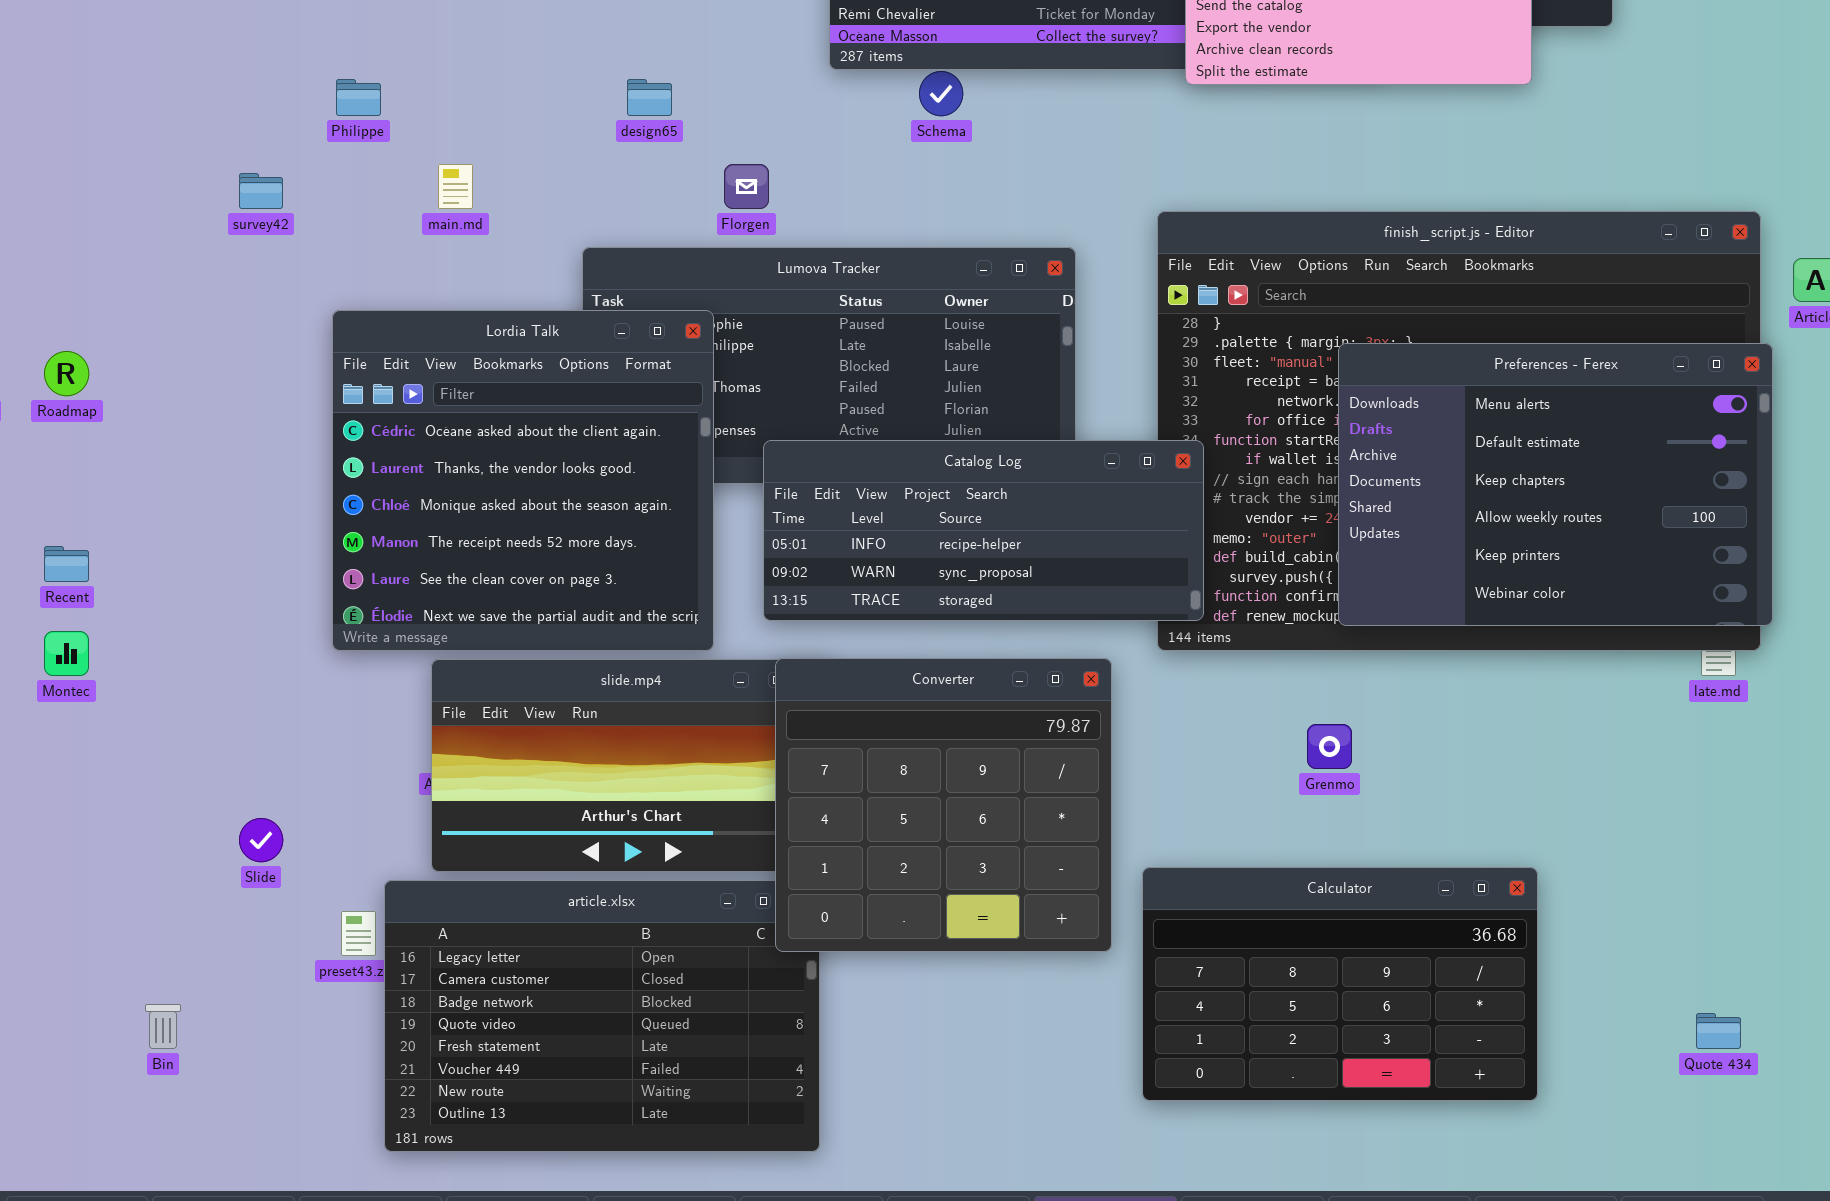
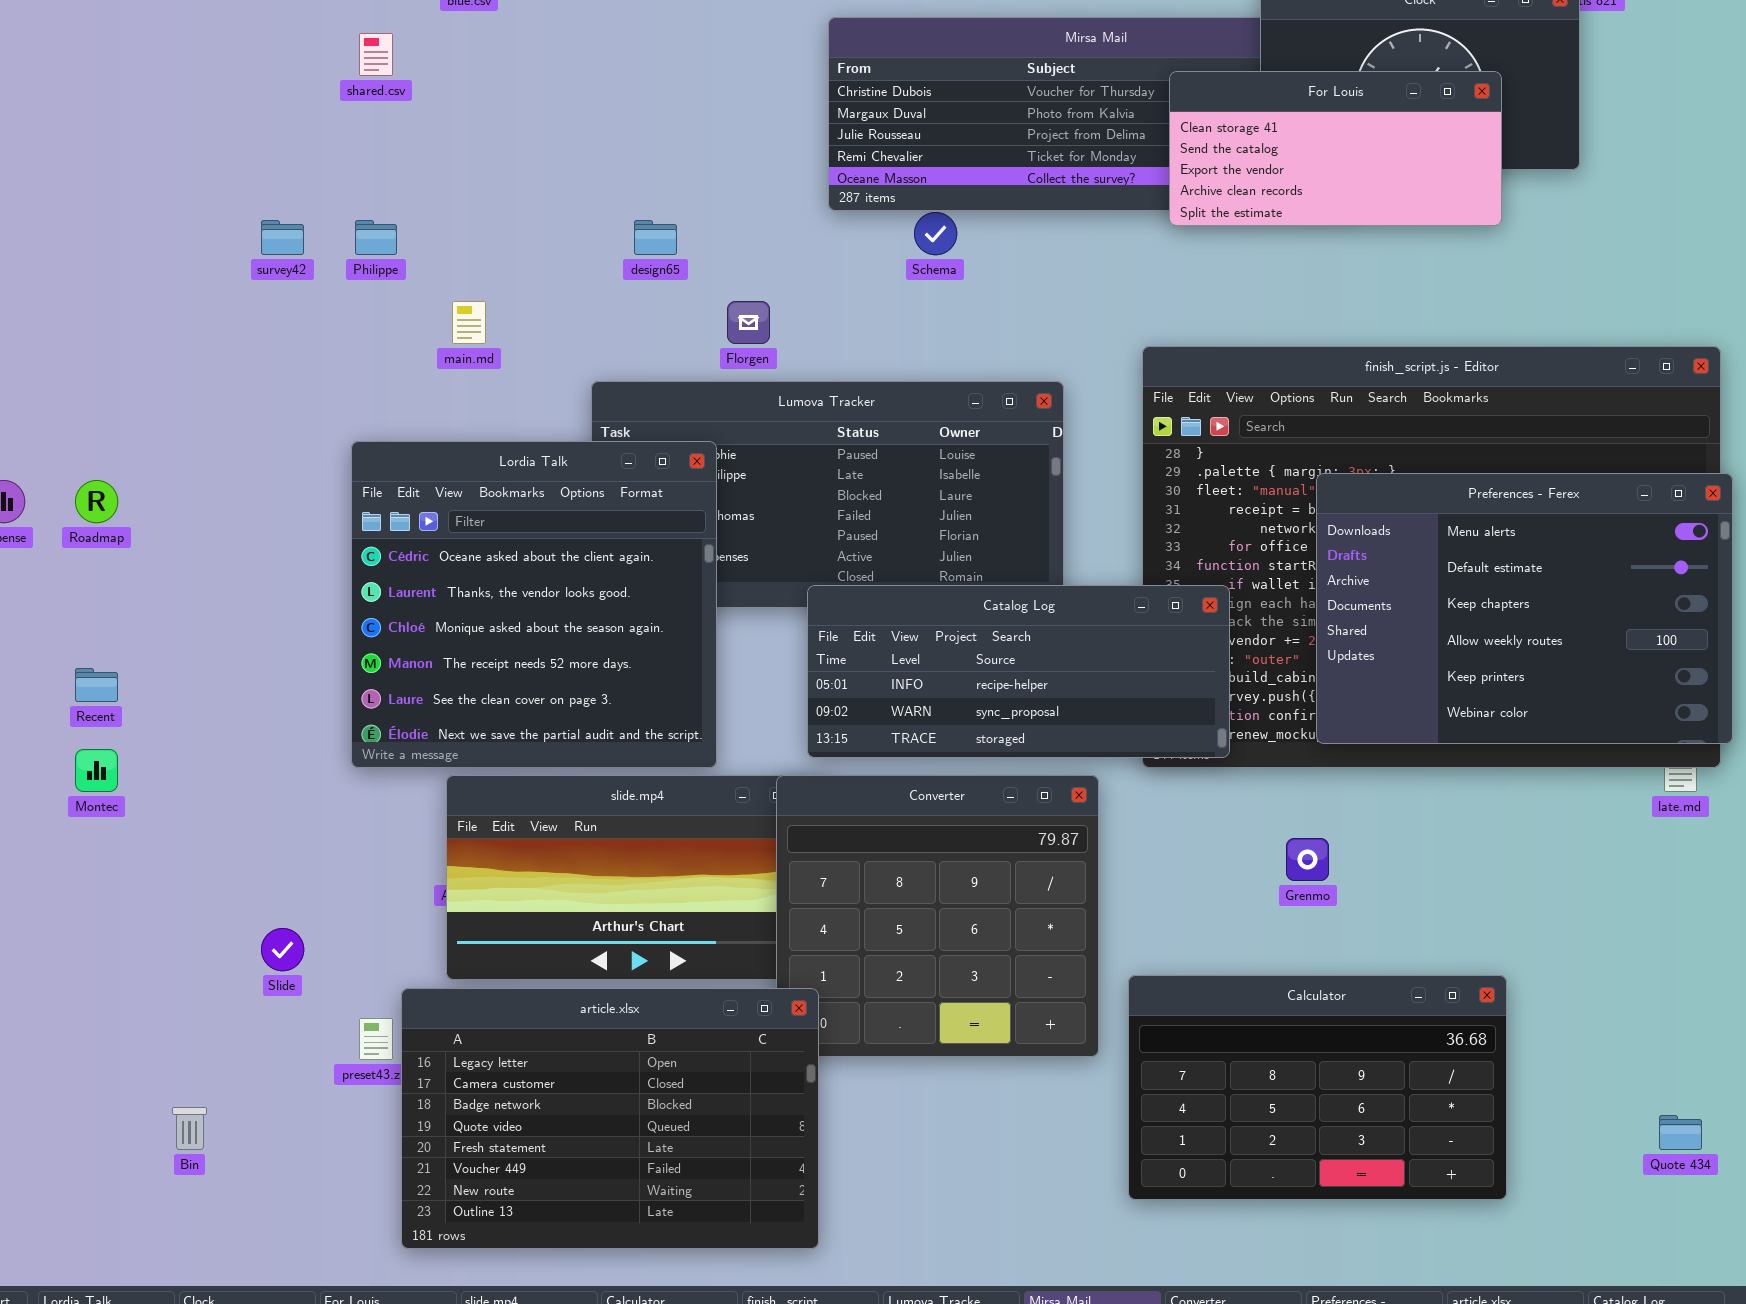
survey42: [239,173,283,209] -> [261,220,304,255], moved
Catalog Log: [763,440,1204,621] -> [807,585,1230,758], moved
article.xlsx: [384,880,820,1152] -> [401,988,819,1249], raised

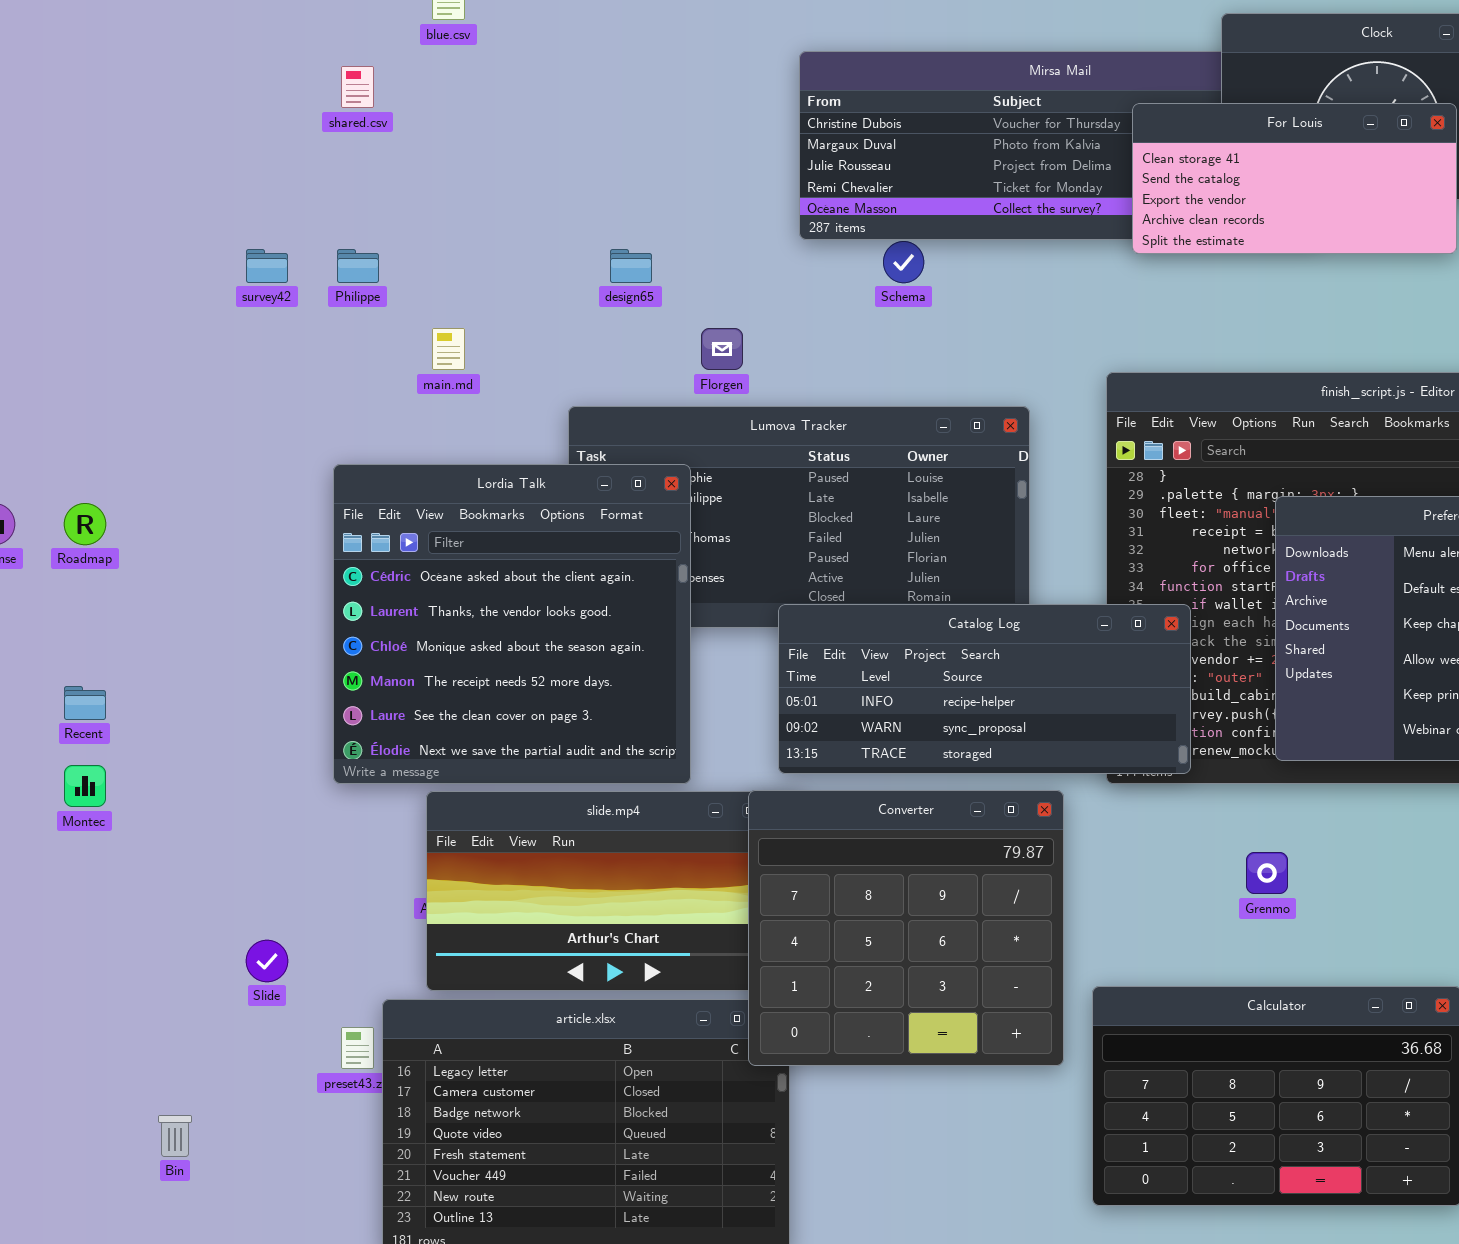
Converter: [776,775,1099,1057] -> [748,790,1064,1066], raised

